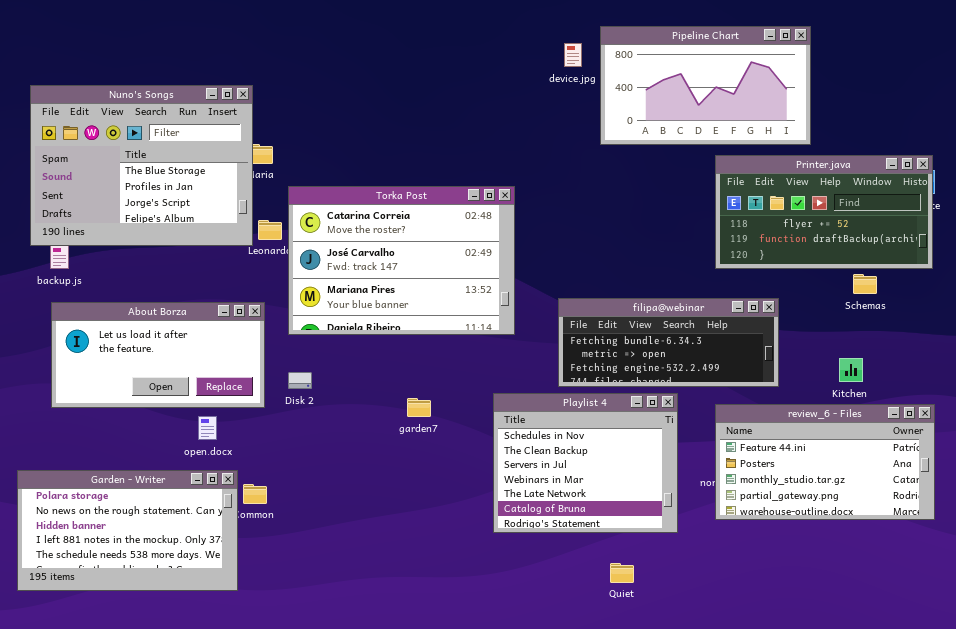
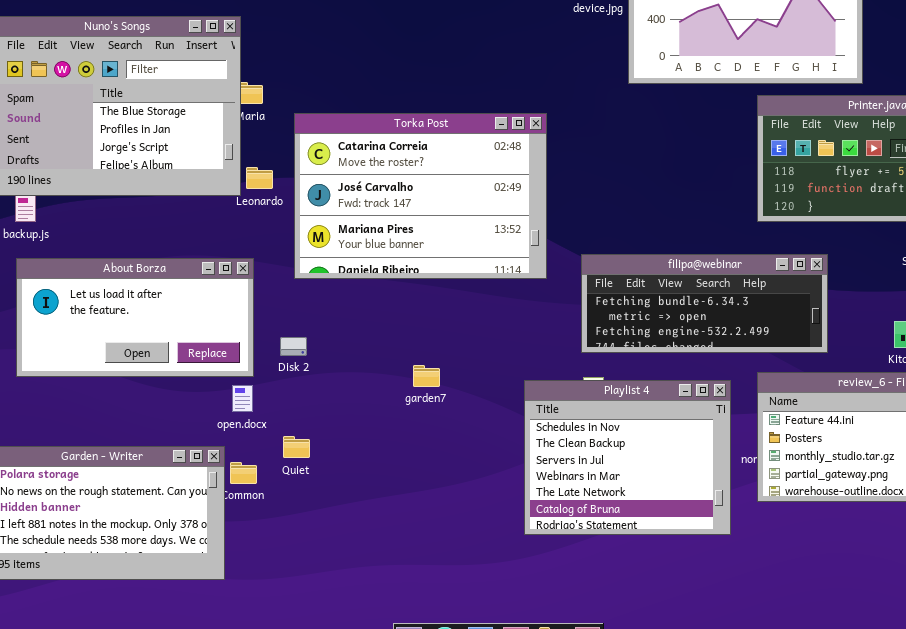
Torka Post: [288,186,515,335] -> [294,113,547,279], moved
Playlist 4: [493,393,678,533] -> [524,380,731,535], moved
open.docx: [198,416,217,440] -> [232,385,253,412], moved
Quiet: [610,563,634,583] -> [283,436,310,458], moved

